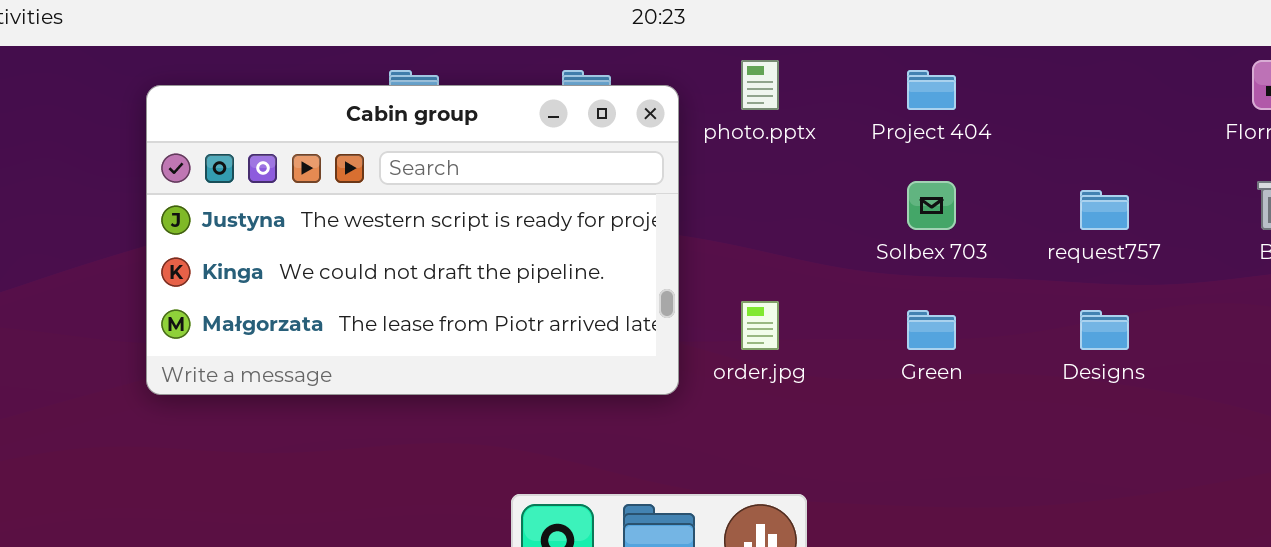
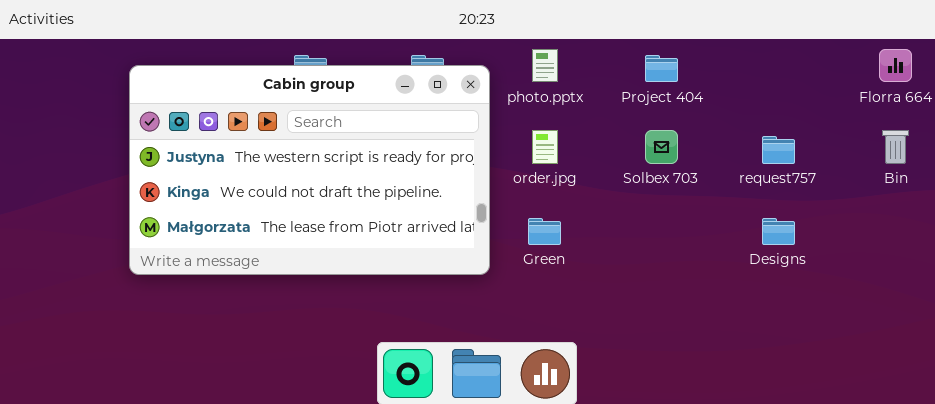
order.jpg: [741,301,779,350] -> [532,130,558,164], moved
Green: [907,310,956,350] -> [528,218,561,245], moved

